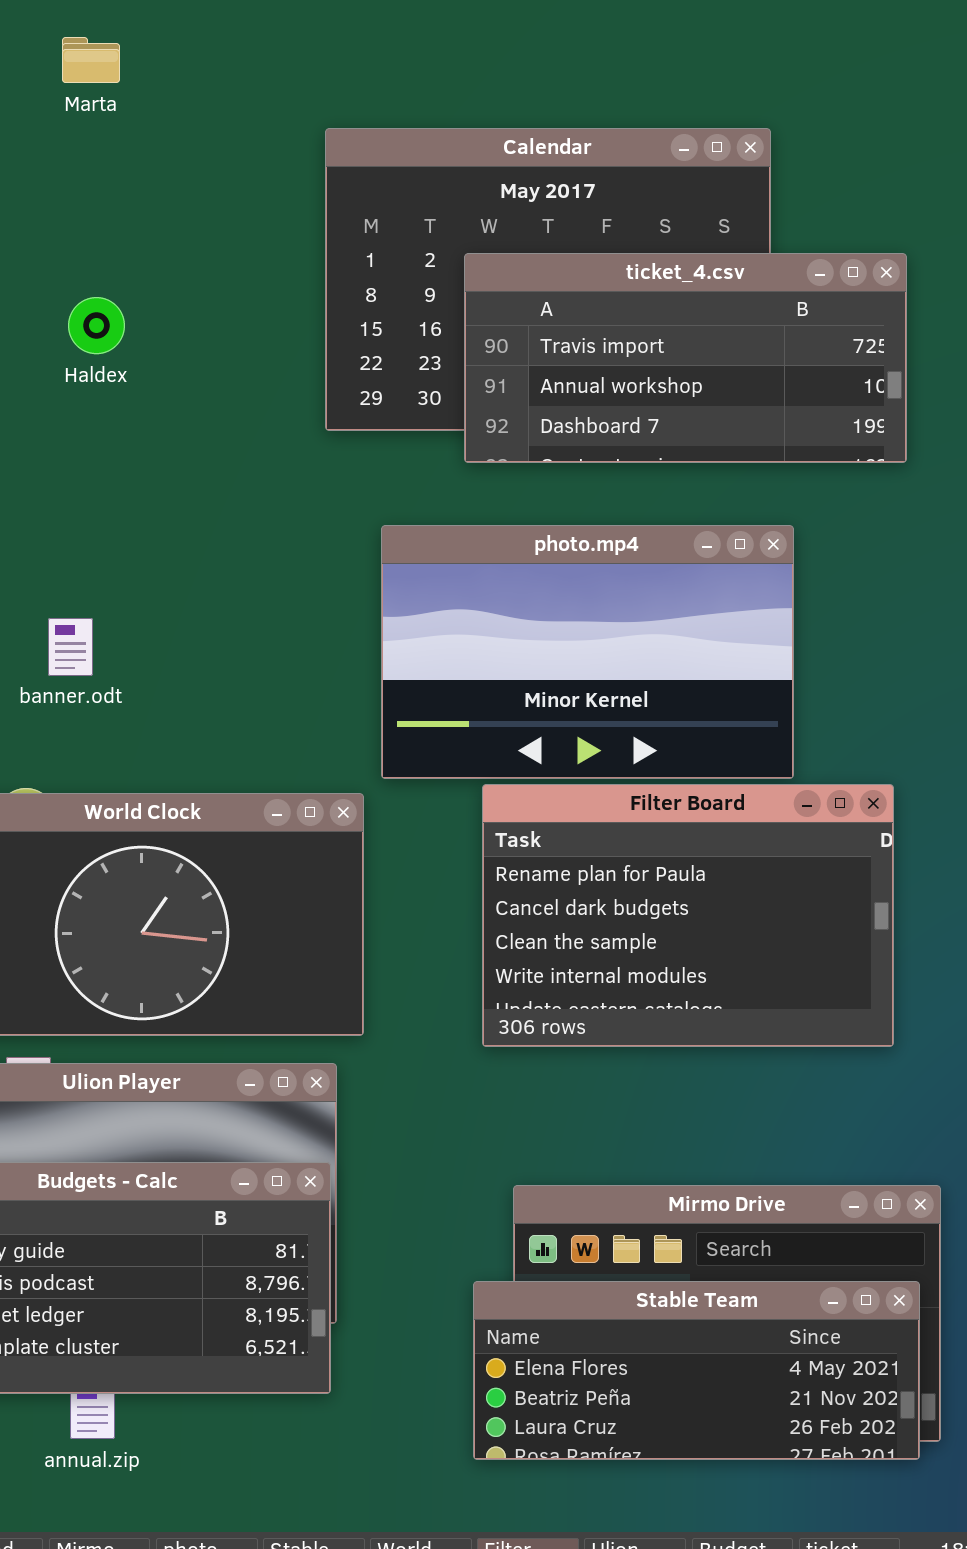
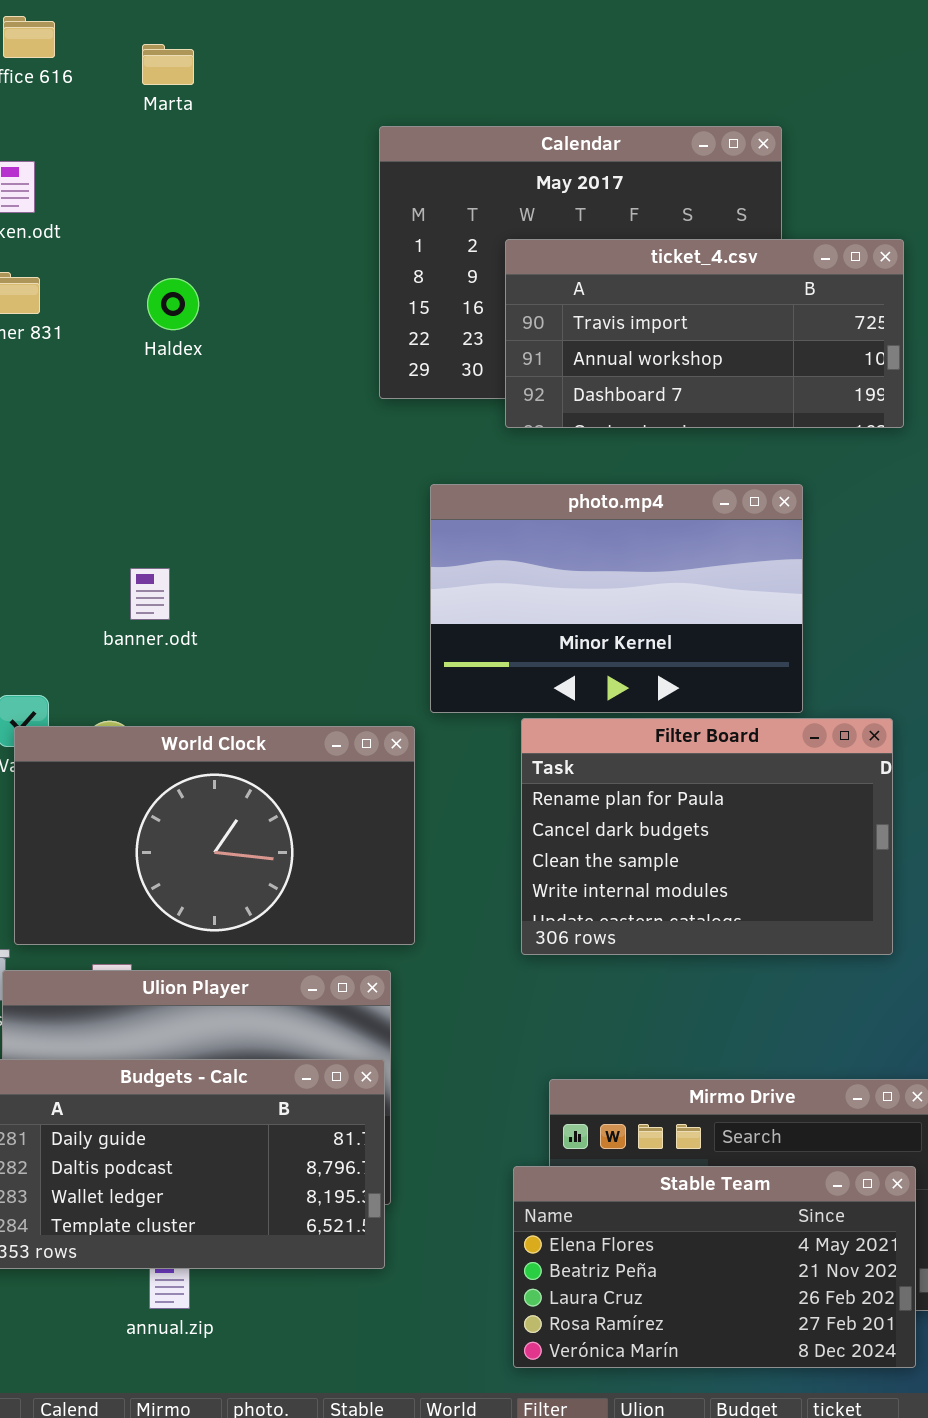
Stable Team: [473,1281,920,1460] -> [513,1166,916,1368], resized

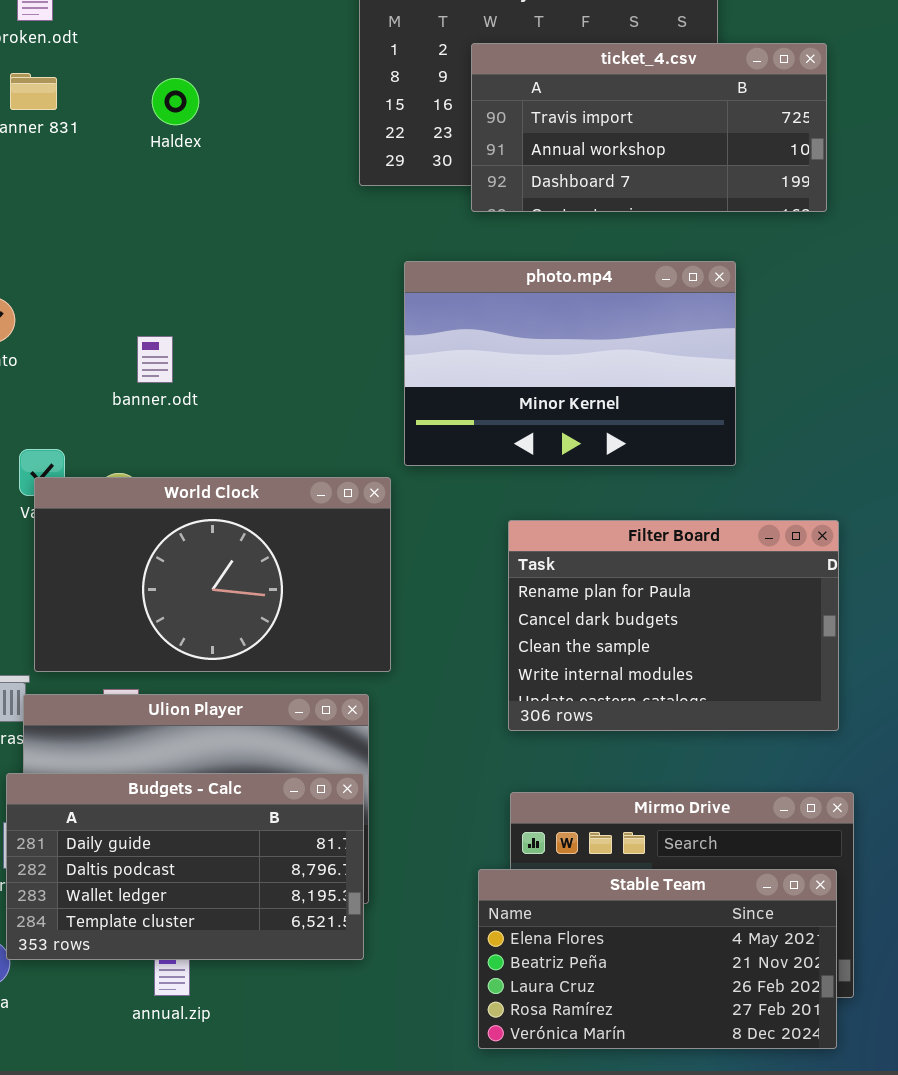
Filter Board: [521,718,893,955] -> [508,520,839,731], moved

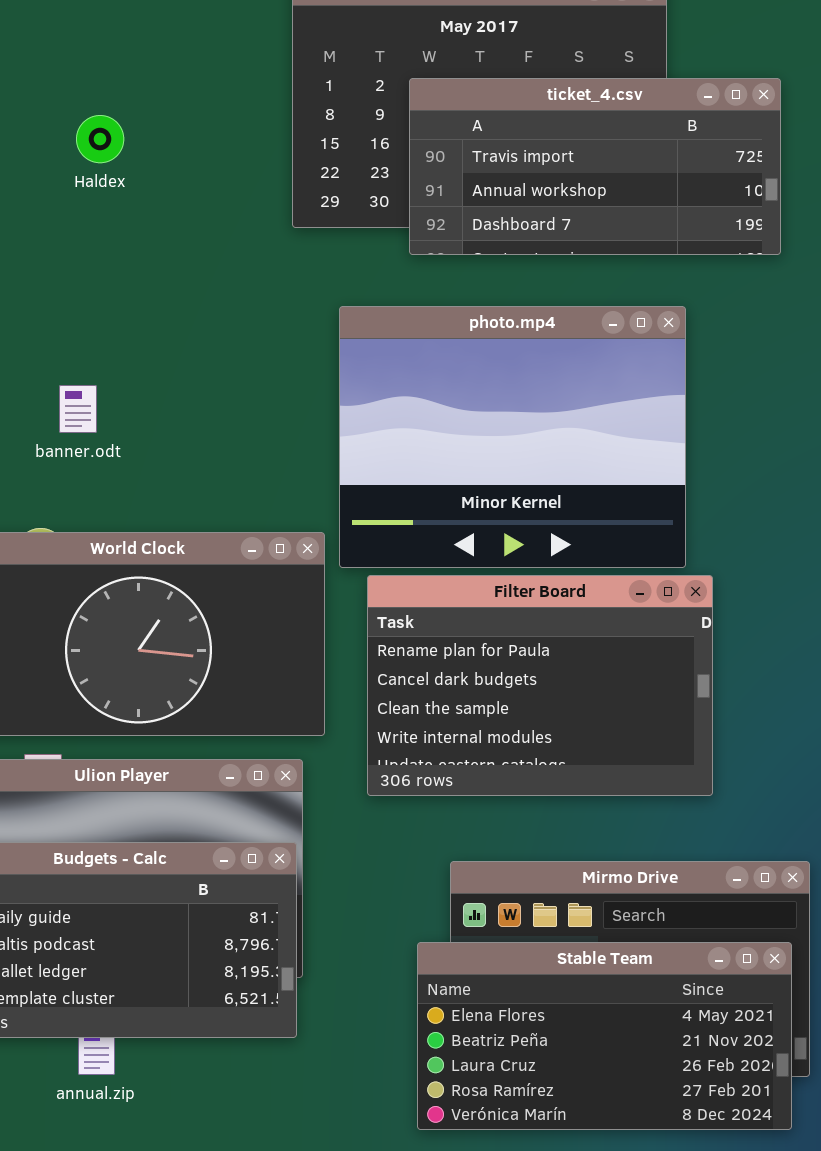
photo.mp4: [404,261,736,466] -> [339,306,686,568], resized
Filter Board: [508,520,839,731] -> [367,575,713,796], moved

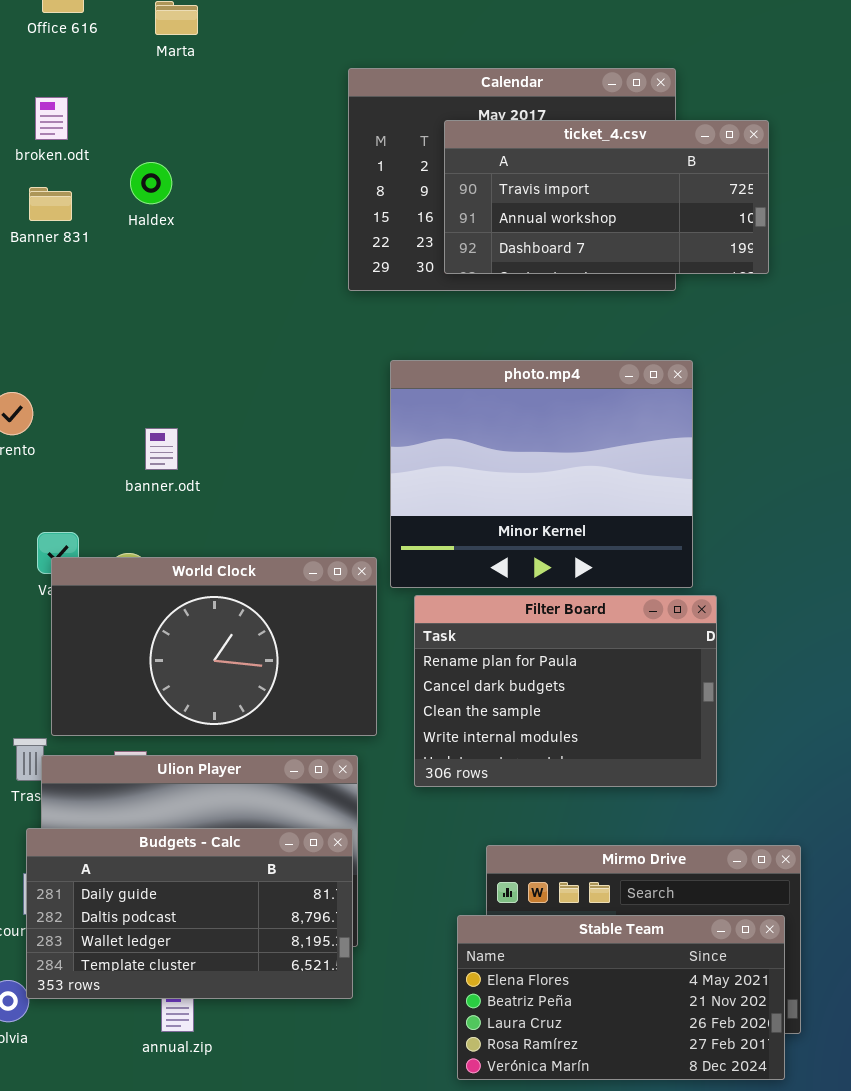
ticket_4.csv: [409,78,781,255] -> [444,120,769,274], moved
Haldex: [76,115,124,163] -> [130,162,172,204], moved

